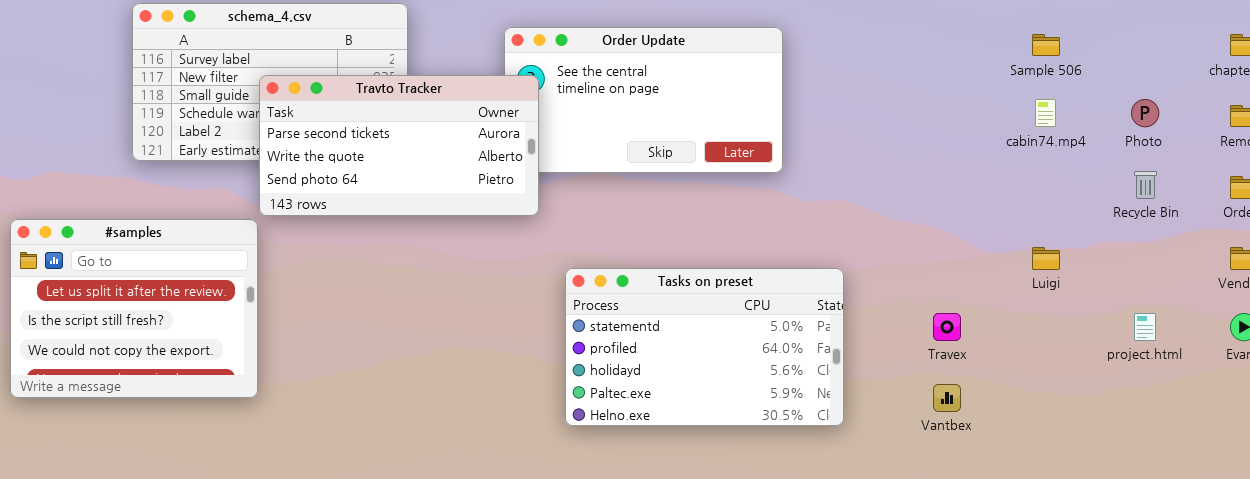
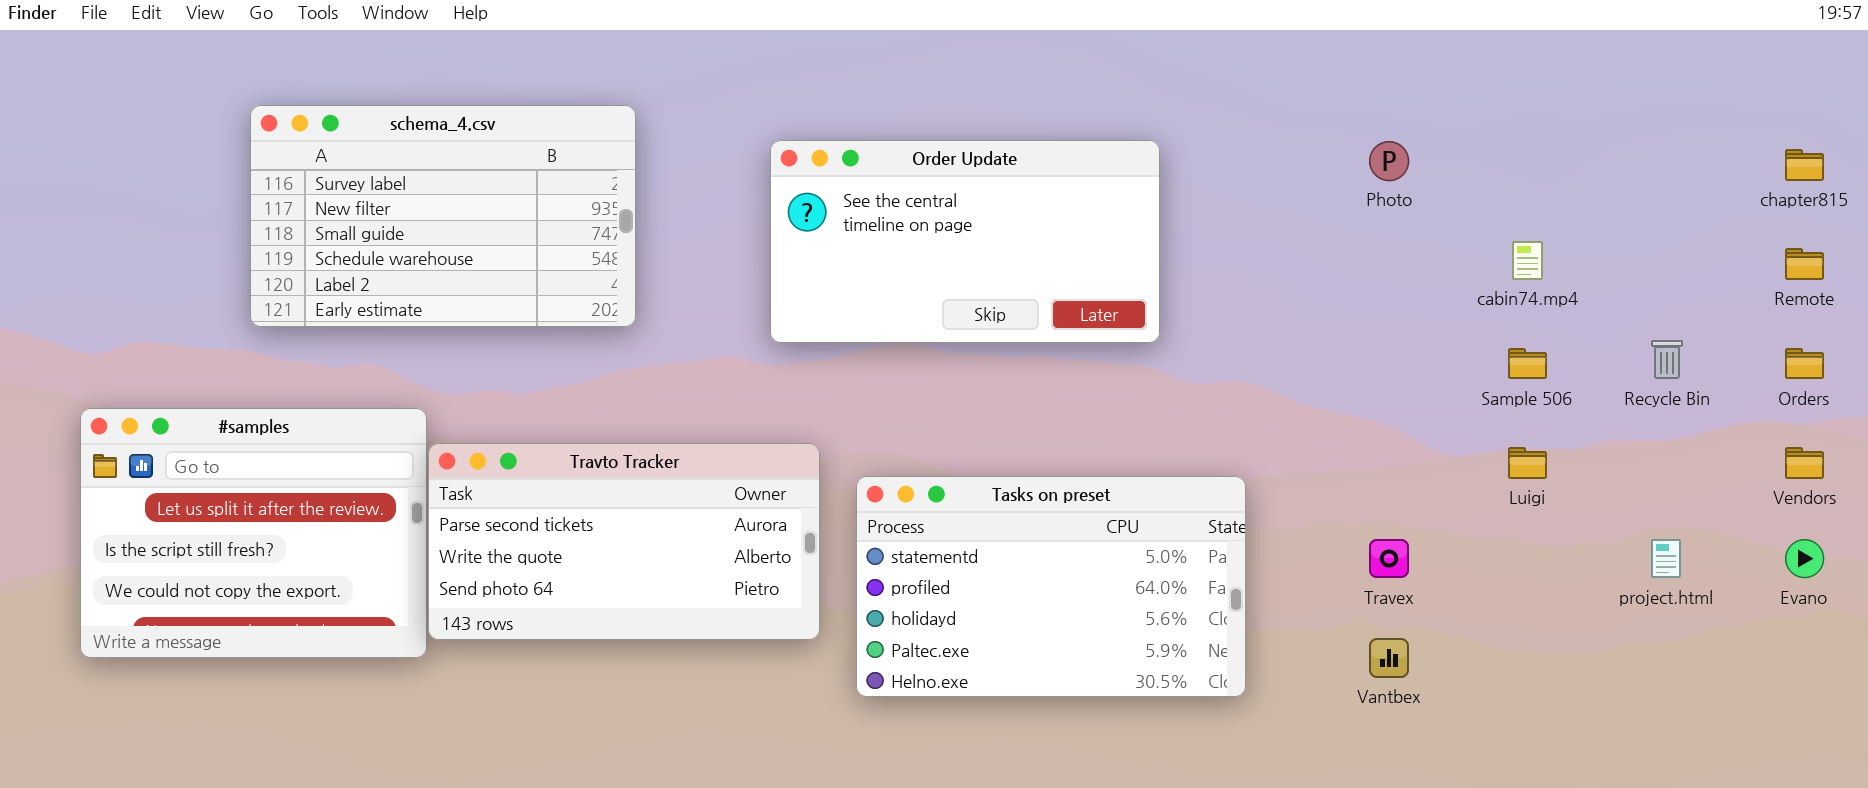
Sample 506: [1032,34,1060,56] -> [1508,348,1547,379], moved
Travto Tracker: [259,75,539,216] -> [428,443,820,640], moved
Photo: [1131,99,1159,127] -> [1369,141,1409,181], moved

